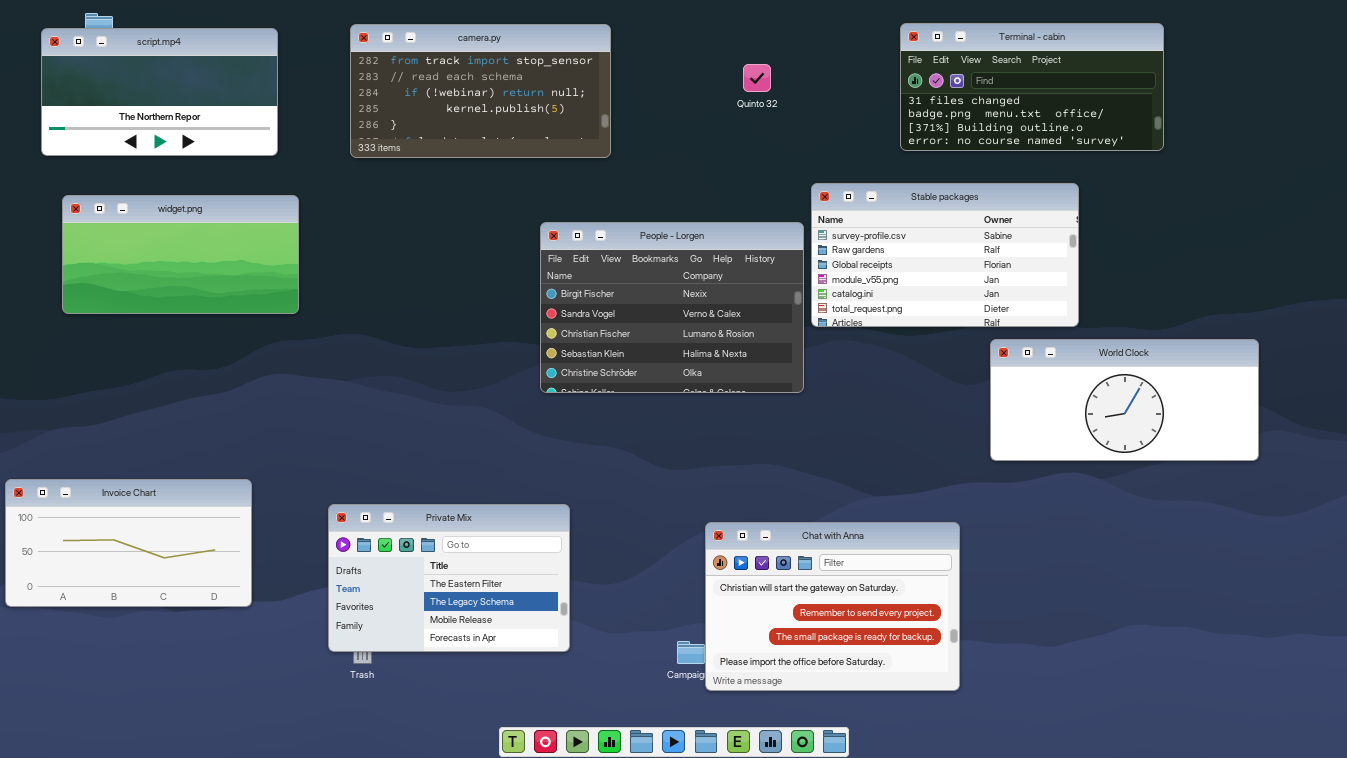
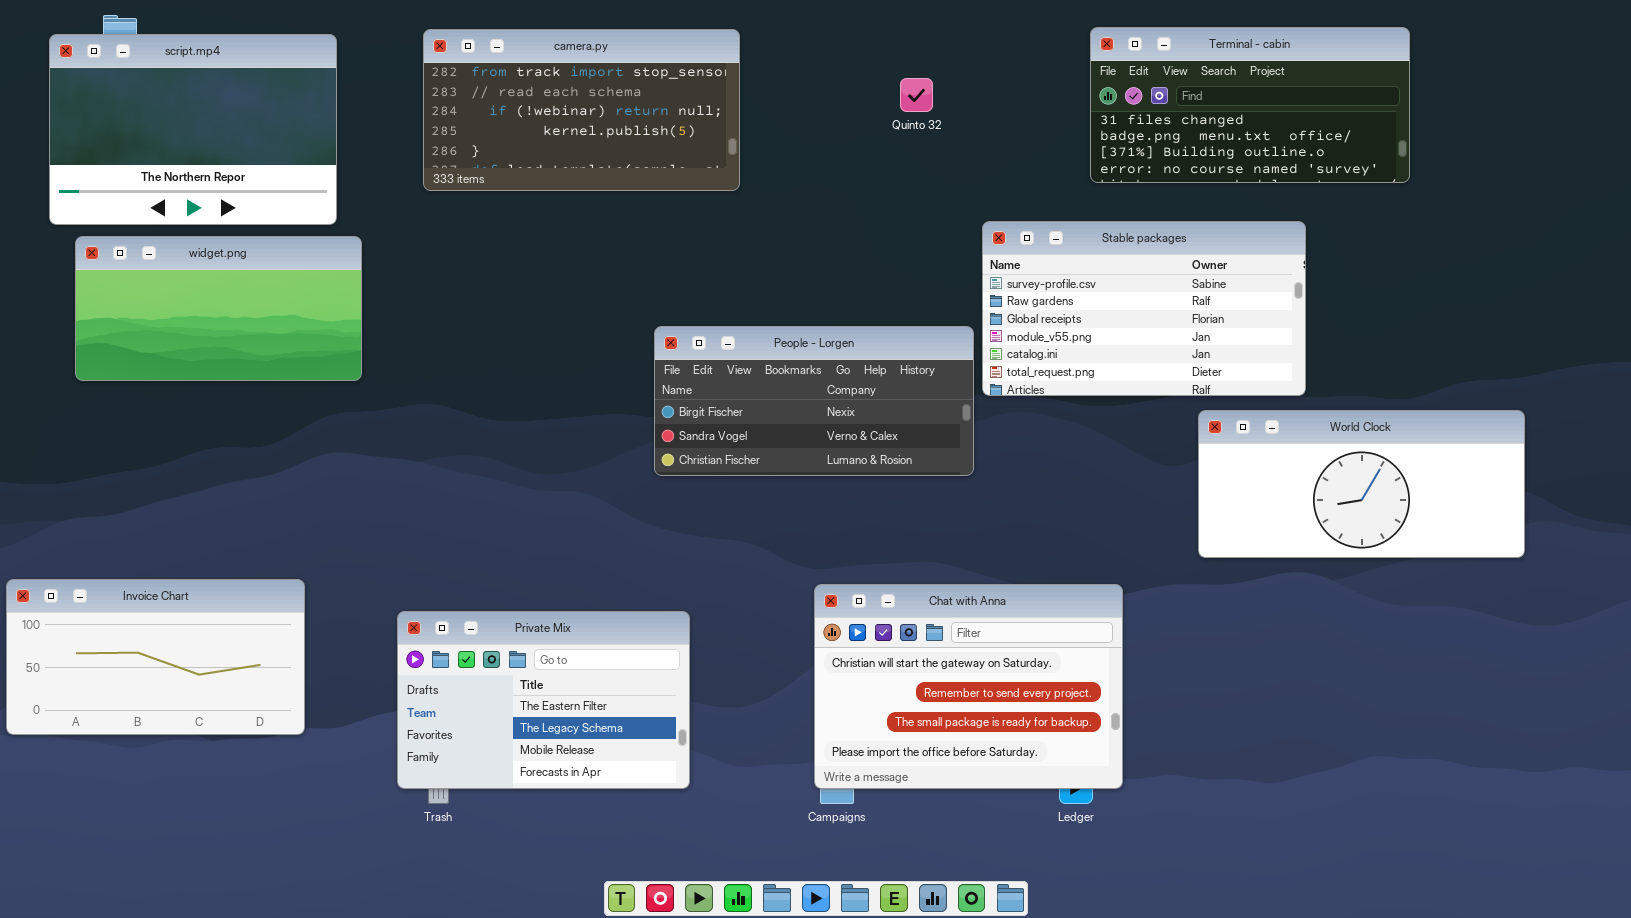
script.mp4: [41,28,278,156] -> [49,34,337,225], resized
People - Lorgen: [540,222,804,393] -> [654,326,974,476], resized
Chat with Anna: [705,522,960,691] -> [814,584,1123,789], moved

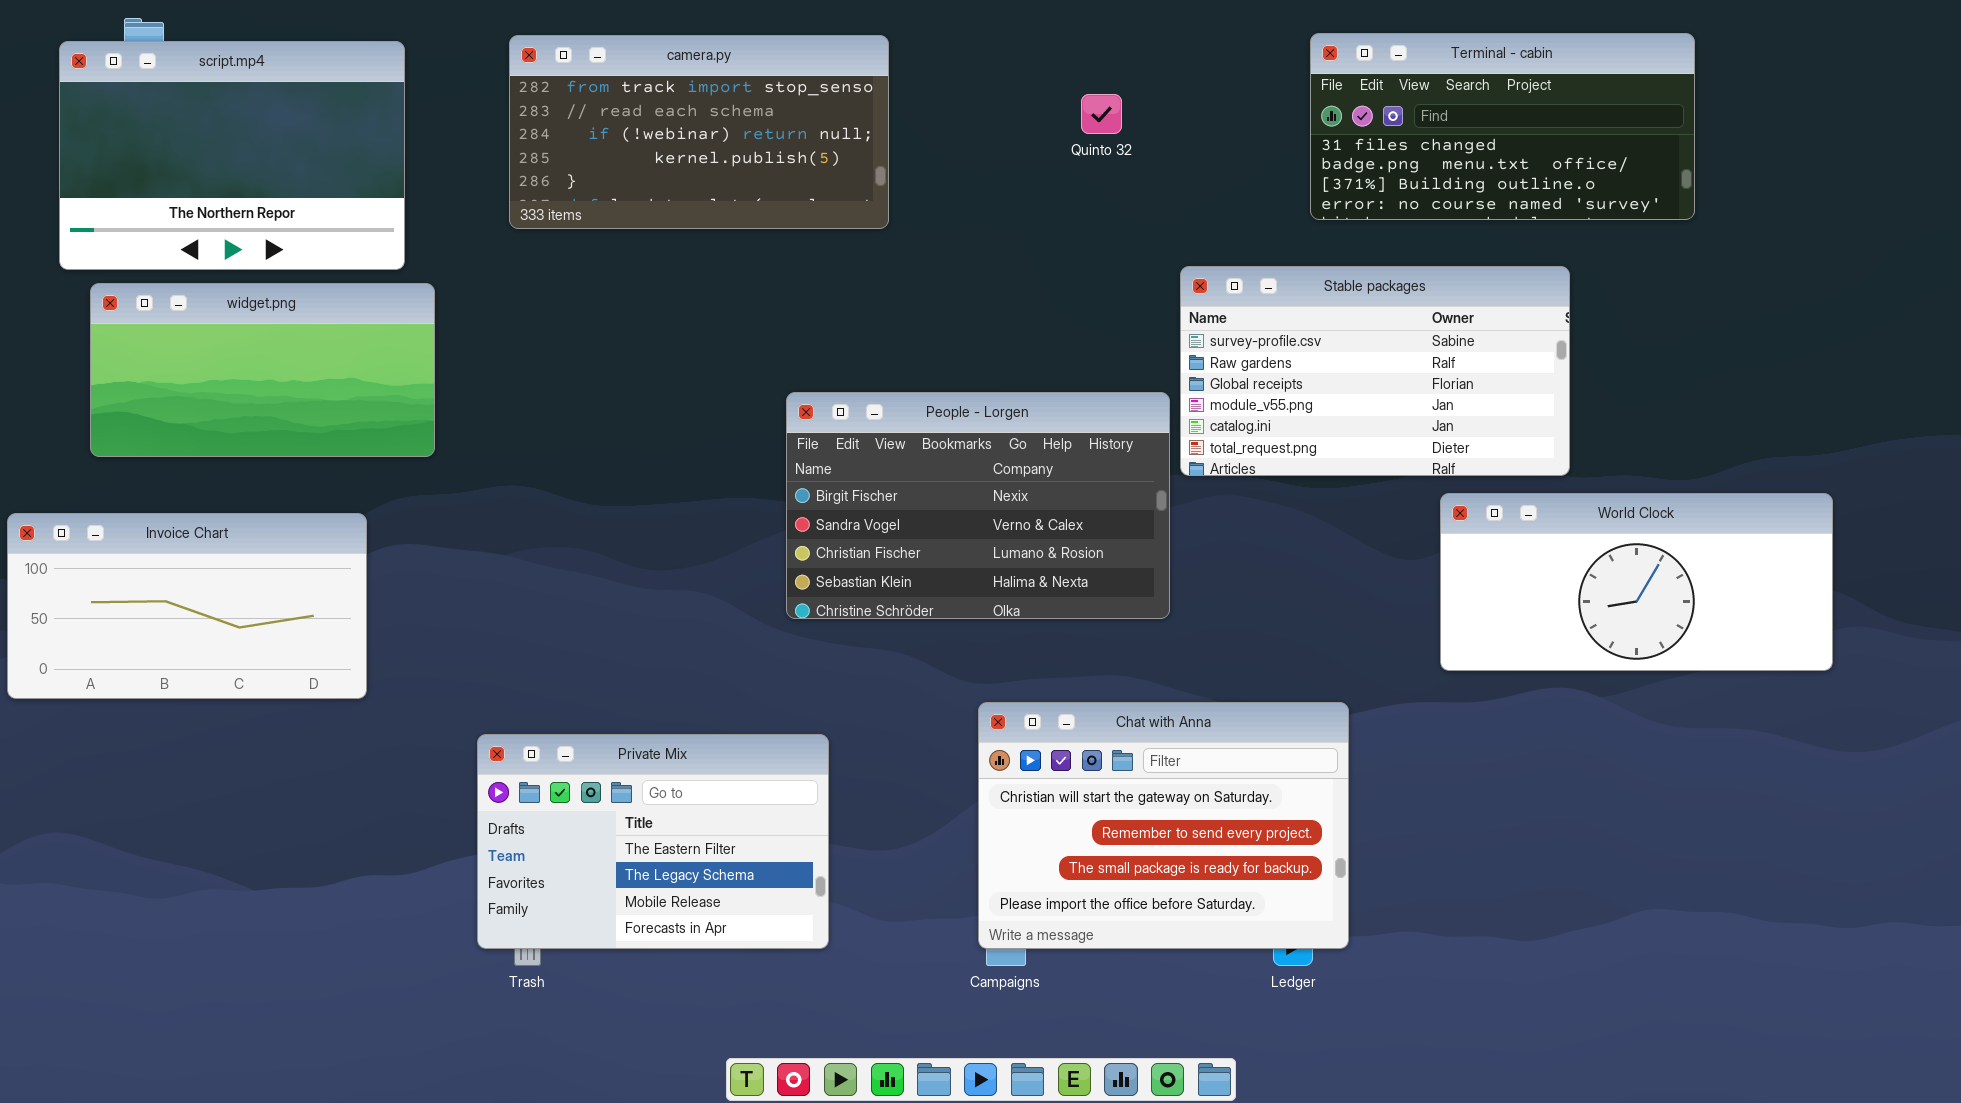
People - Lorgen: [654,326,974,476] -> [786,392,1170,619], resized
Invoice Chart: [6,579,305,735] -> [7,513,367,699], moved

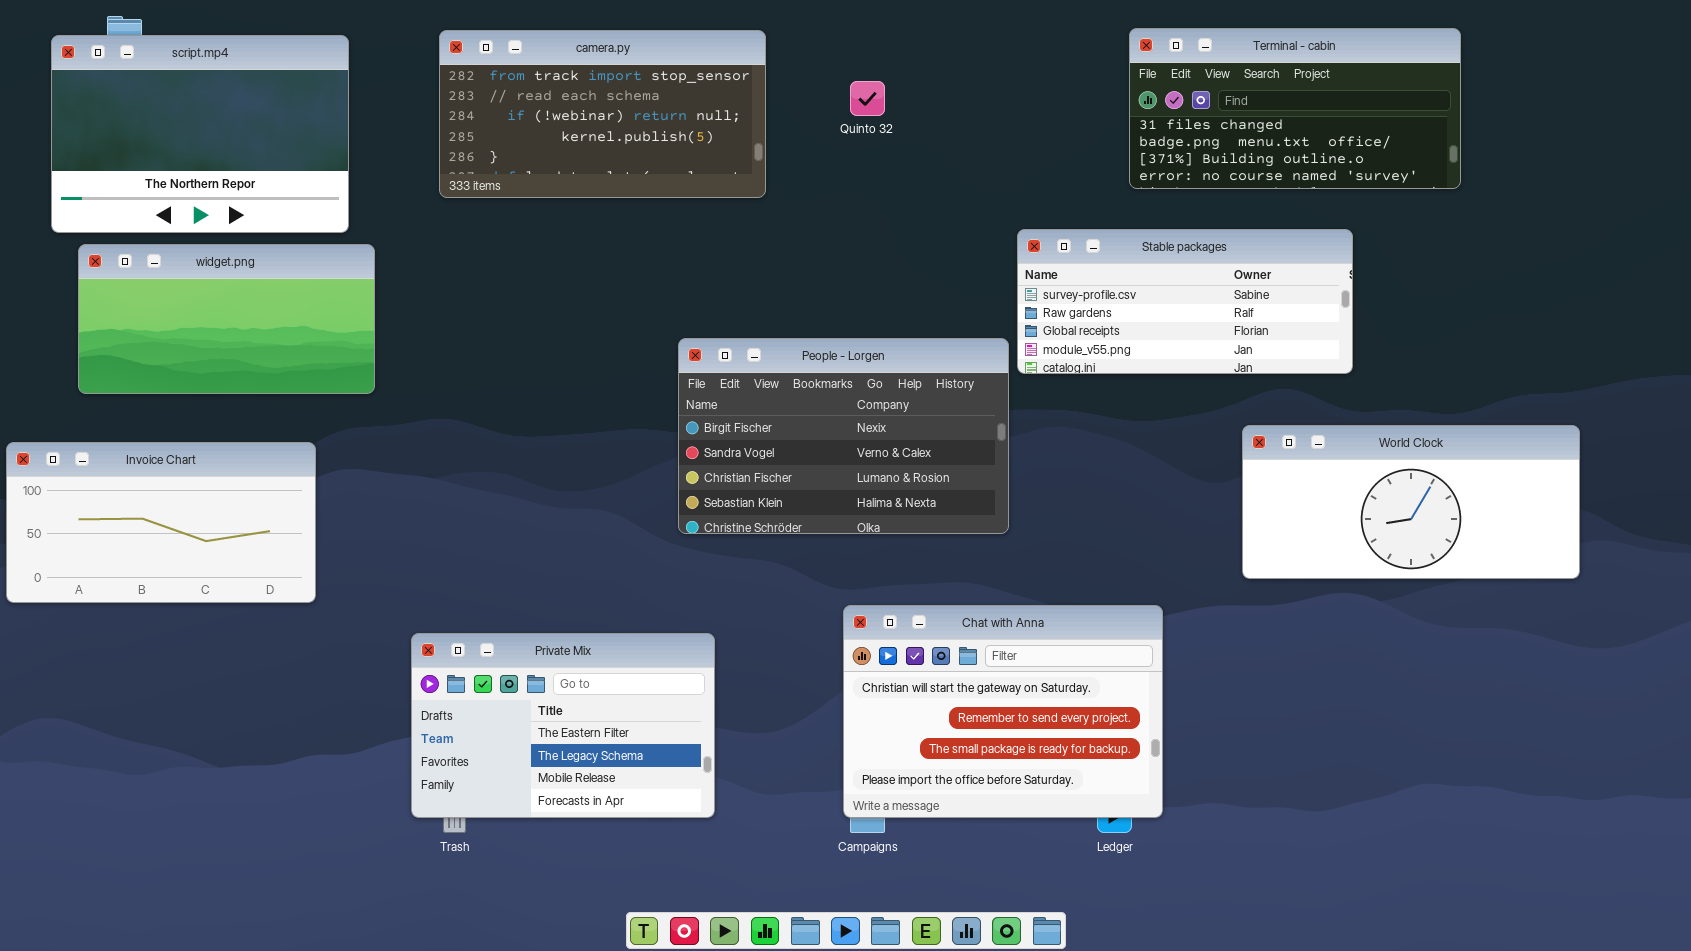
Quinto 32: [1081,94,1122,134] -> [850,81,885,116], moved
Stable packages: [1180,266,1570,476] -> [1017,229,1353,374], resized

